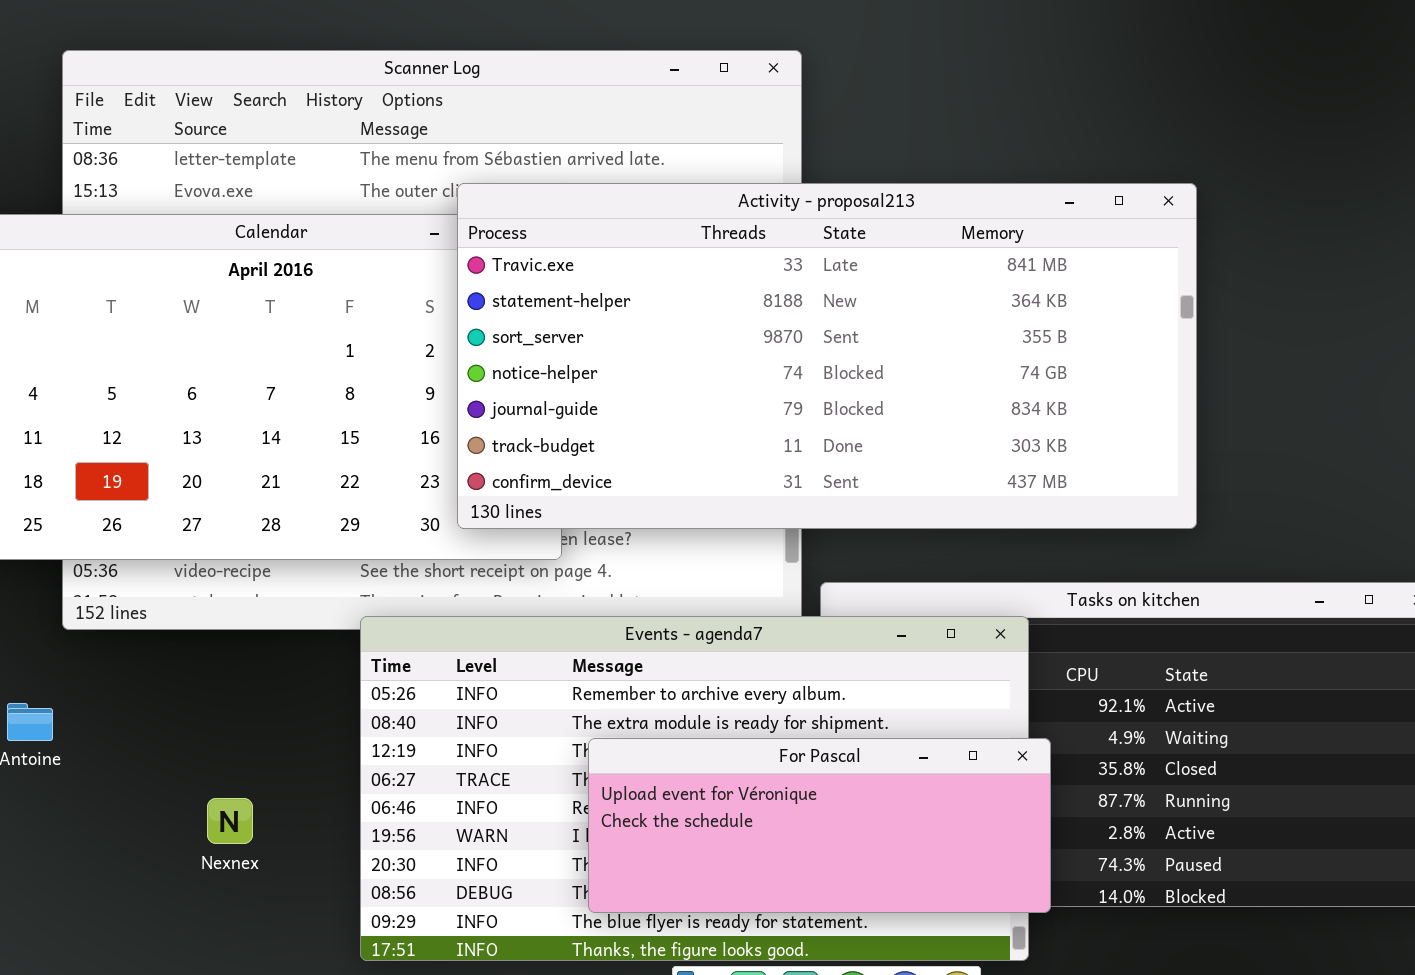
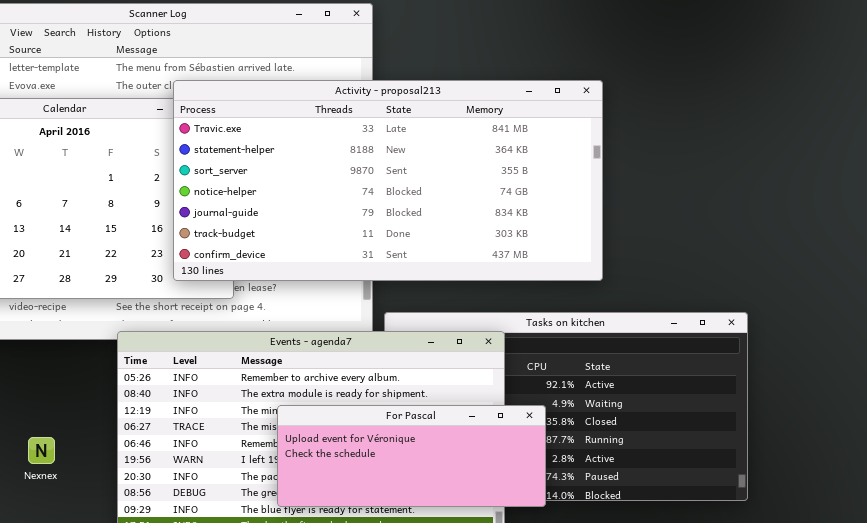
For Pascal: [588,738,1051,913] -> [277,405,546,507], moved

